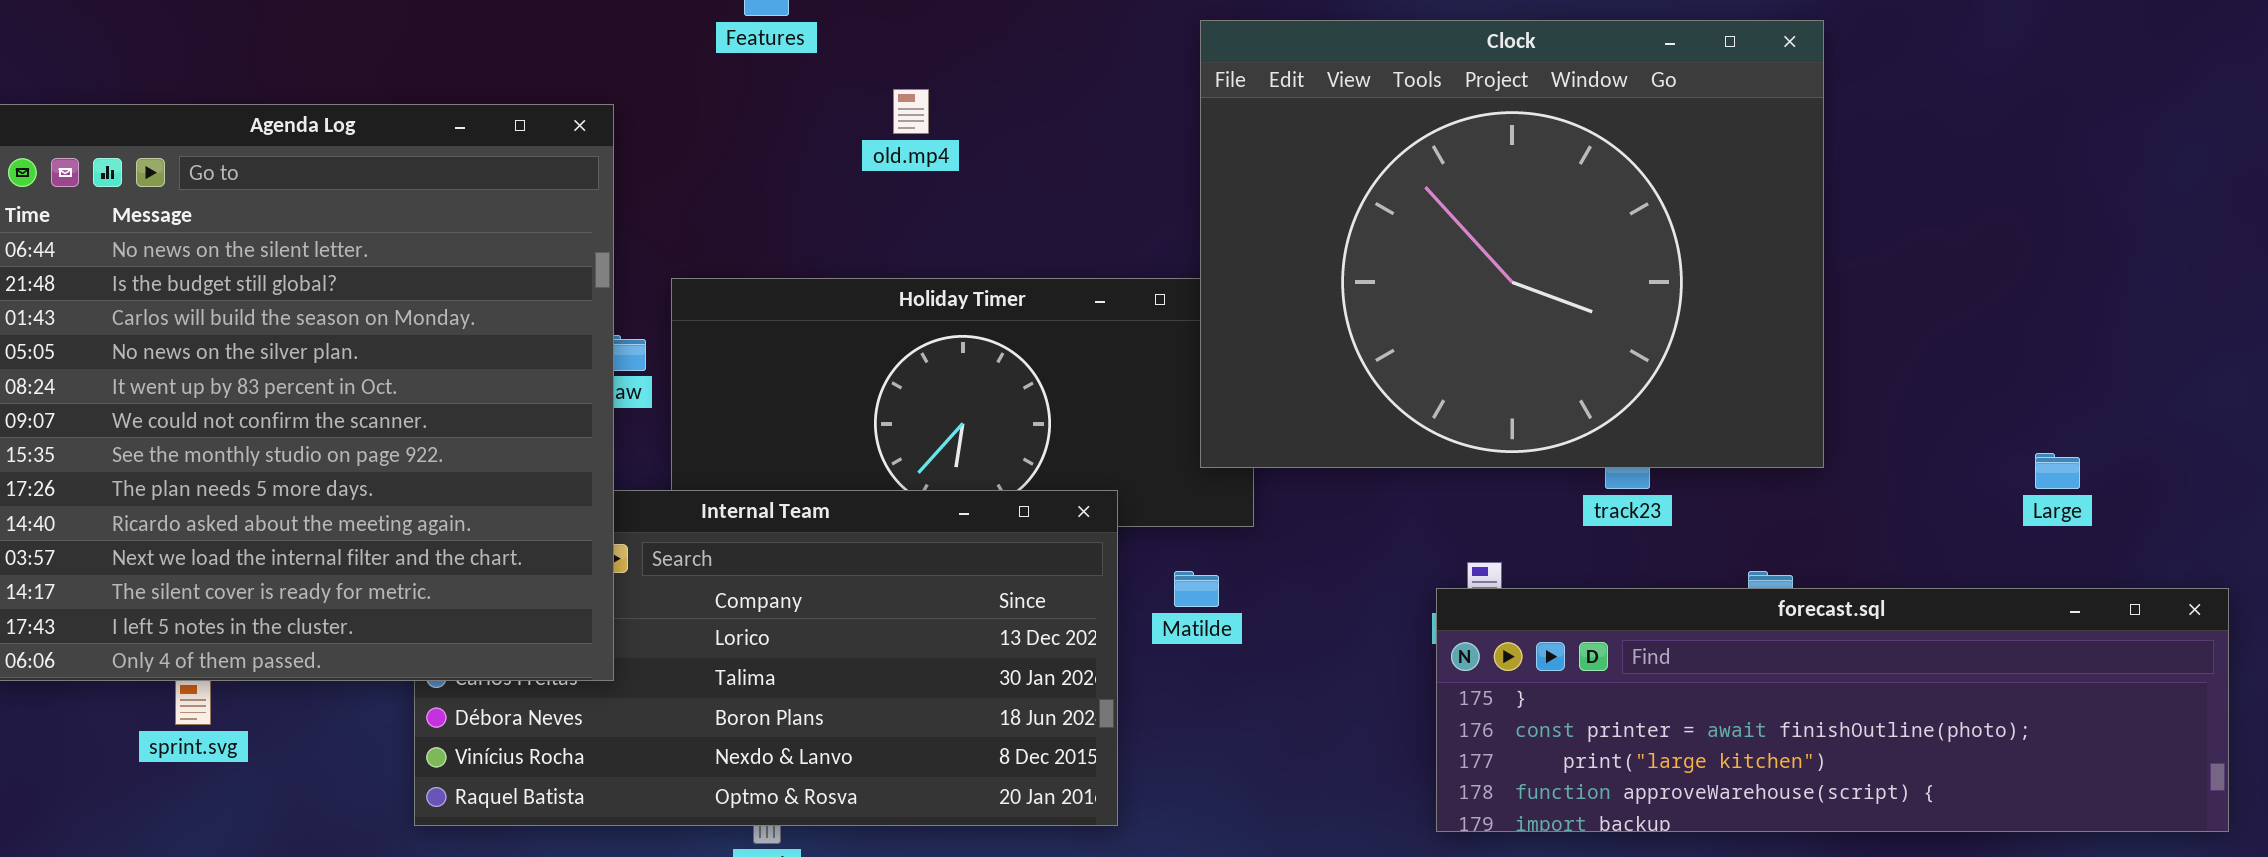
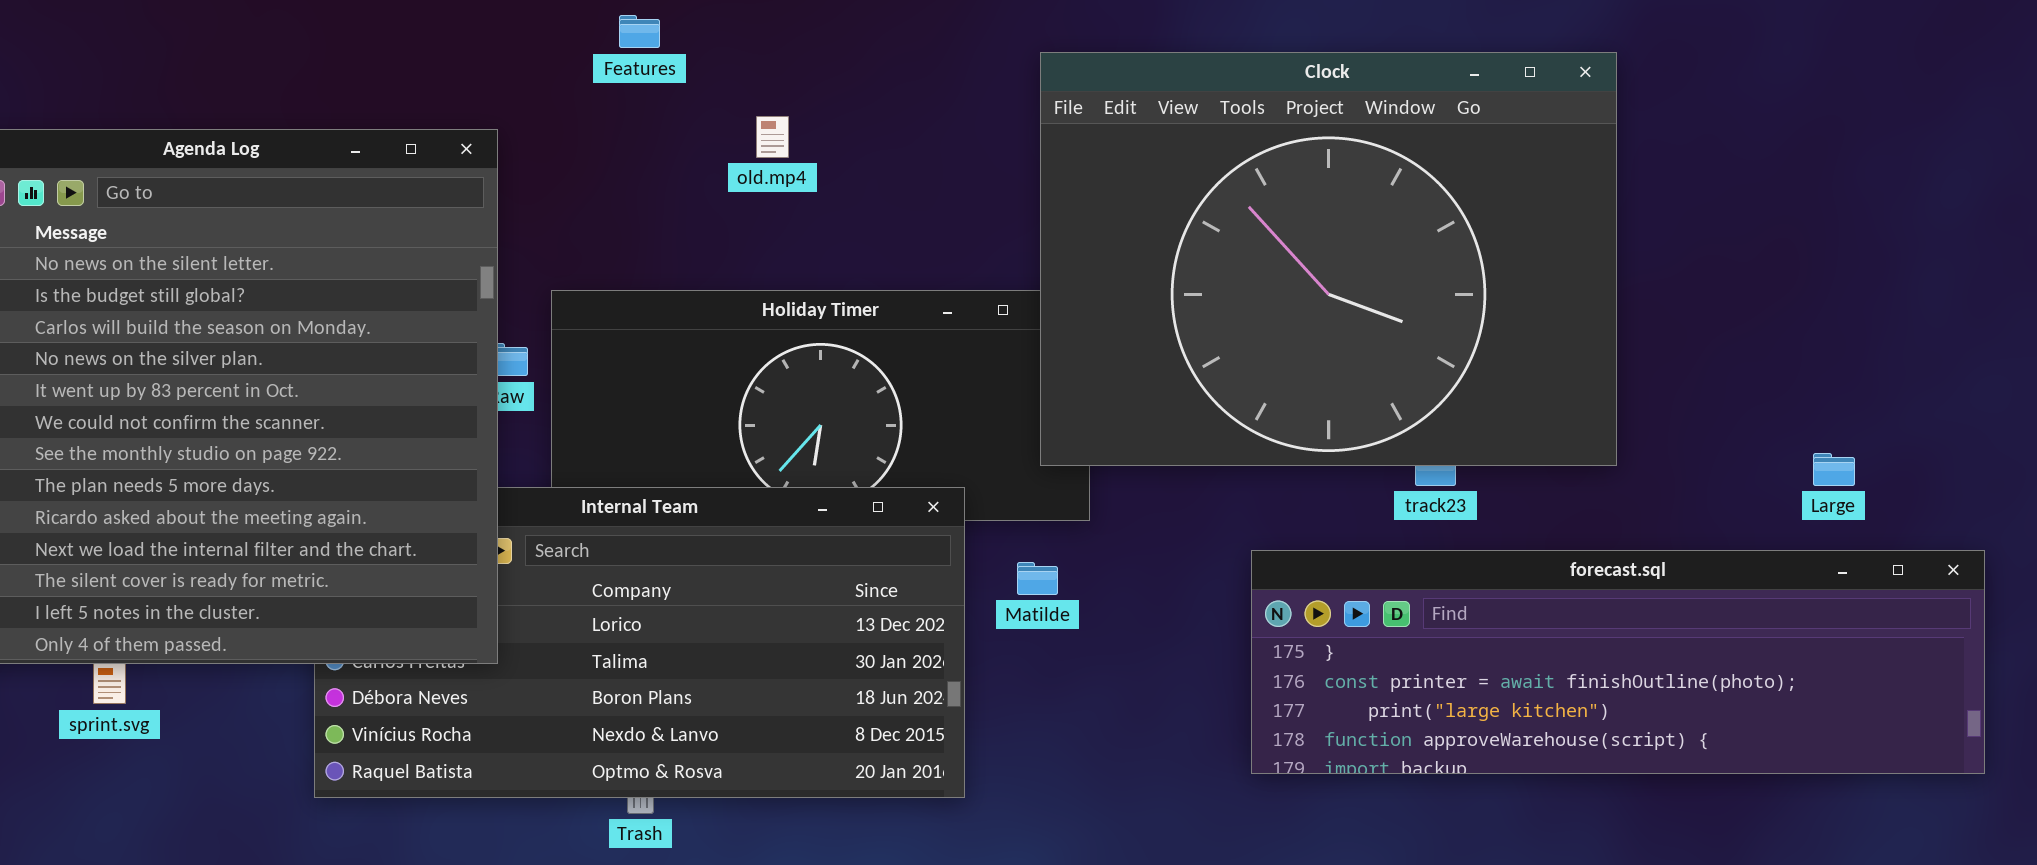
forecast.sql: [1436,588,2229,832] -> [1251,550,1985,774], moved

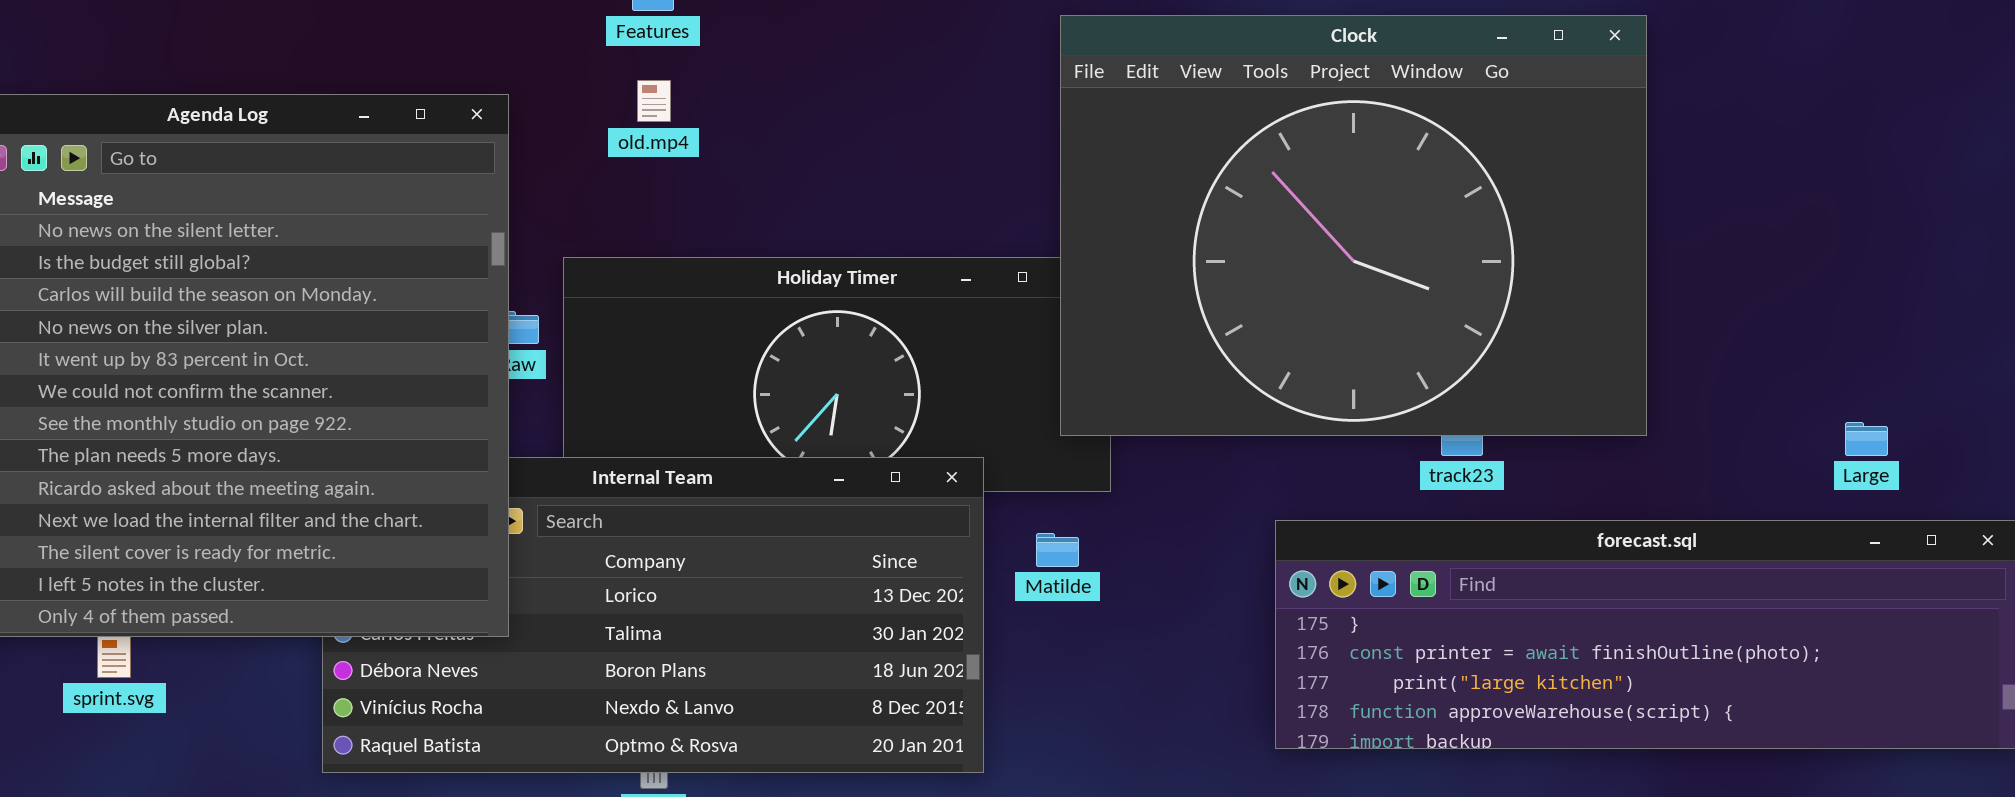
old.mp4: [756,116,789,158] -> [637,80,671,122], moved

